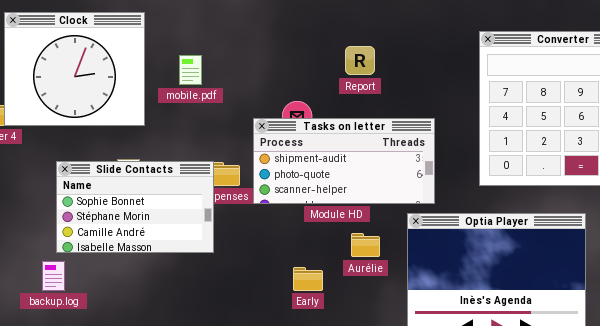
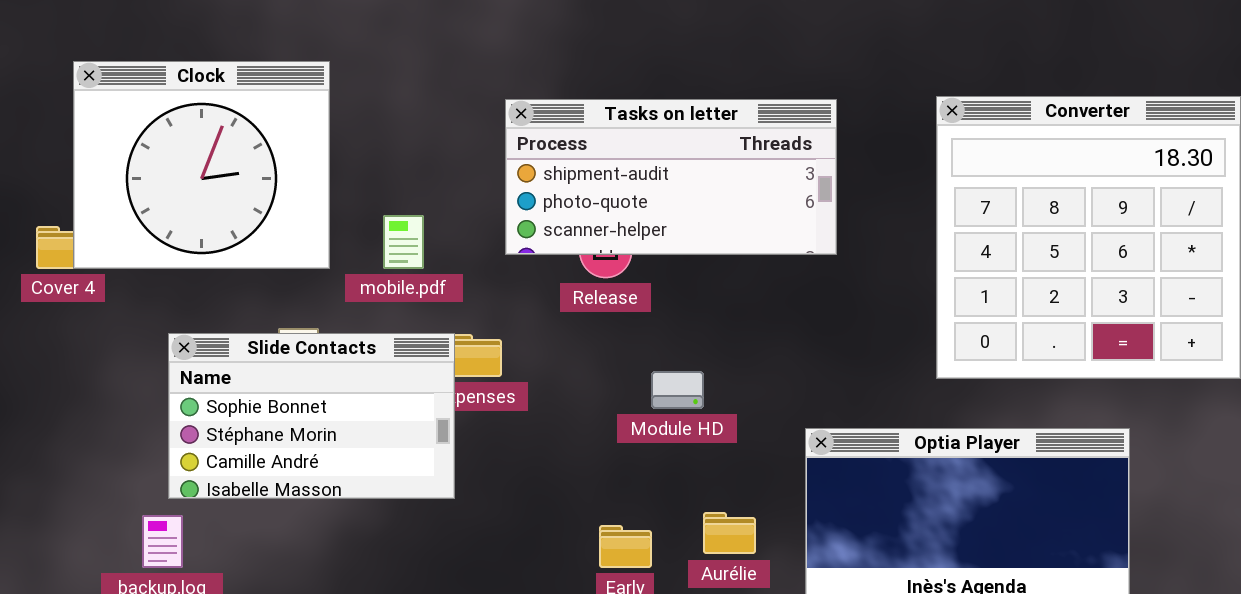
mobile.pdf: [179,55,202,85] -> [383,215,424,269], moved
Tasks on letter: [253,118,435,204] -> [505,99,837,255], moved
Aurélie: [351,233,380,257] -> [703,512,756,554], moved

